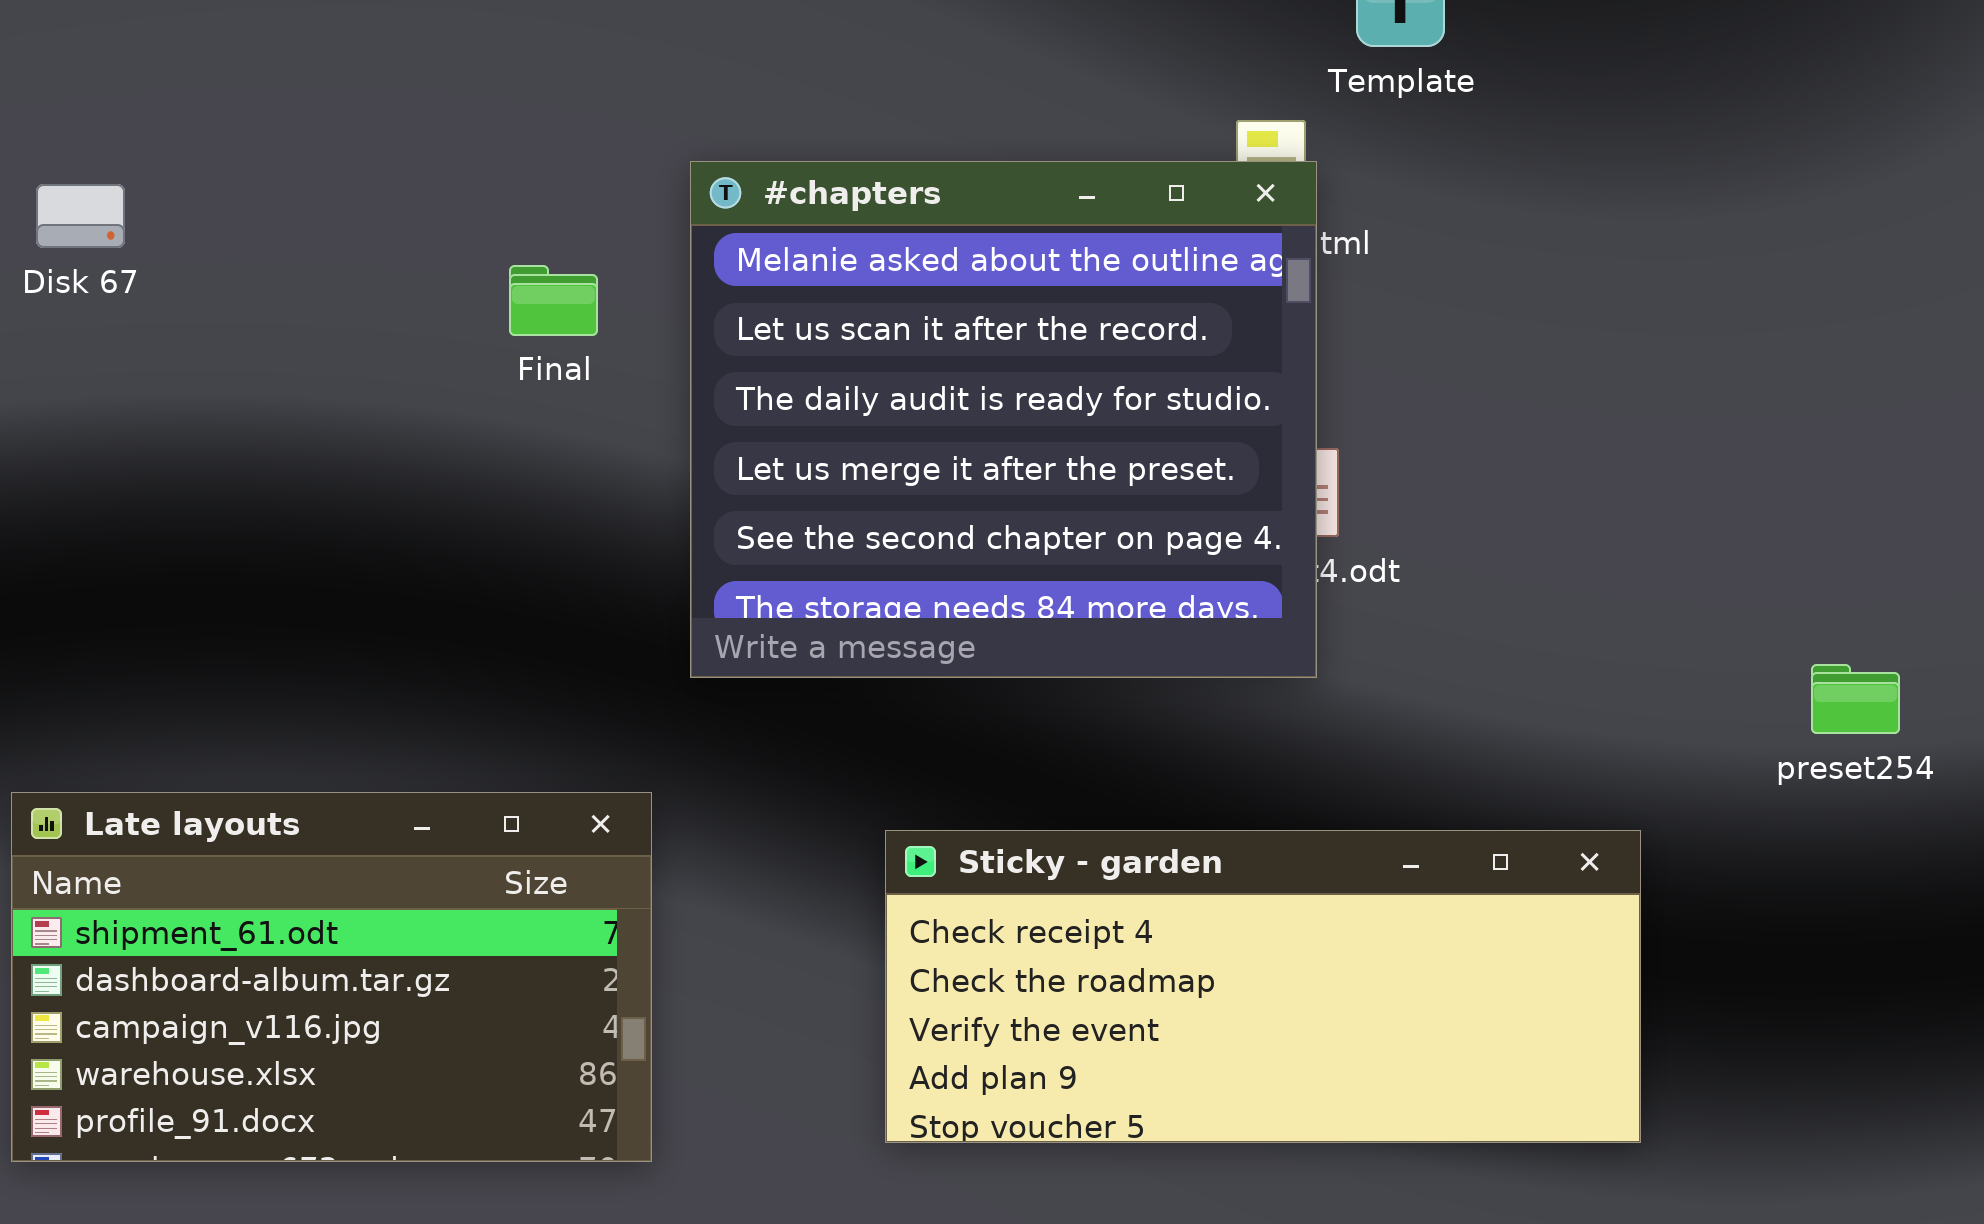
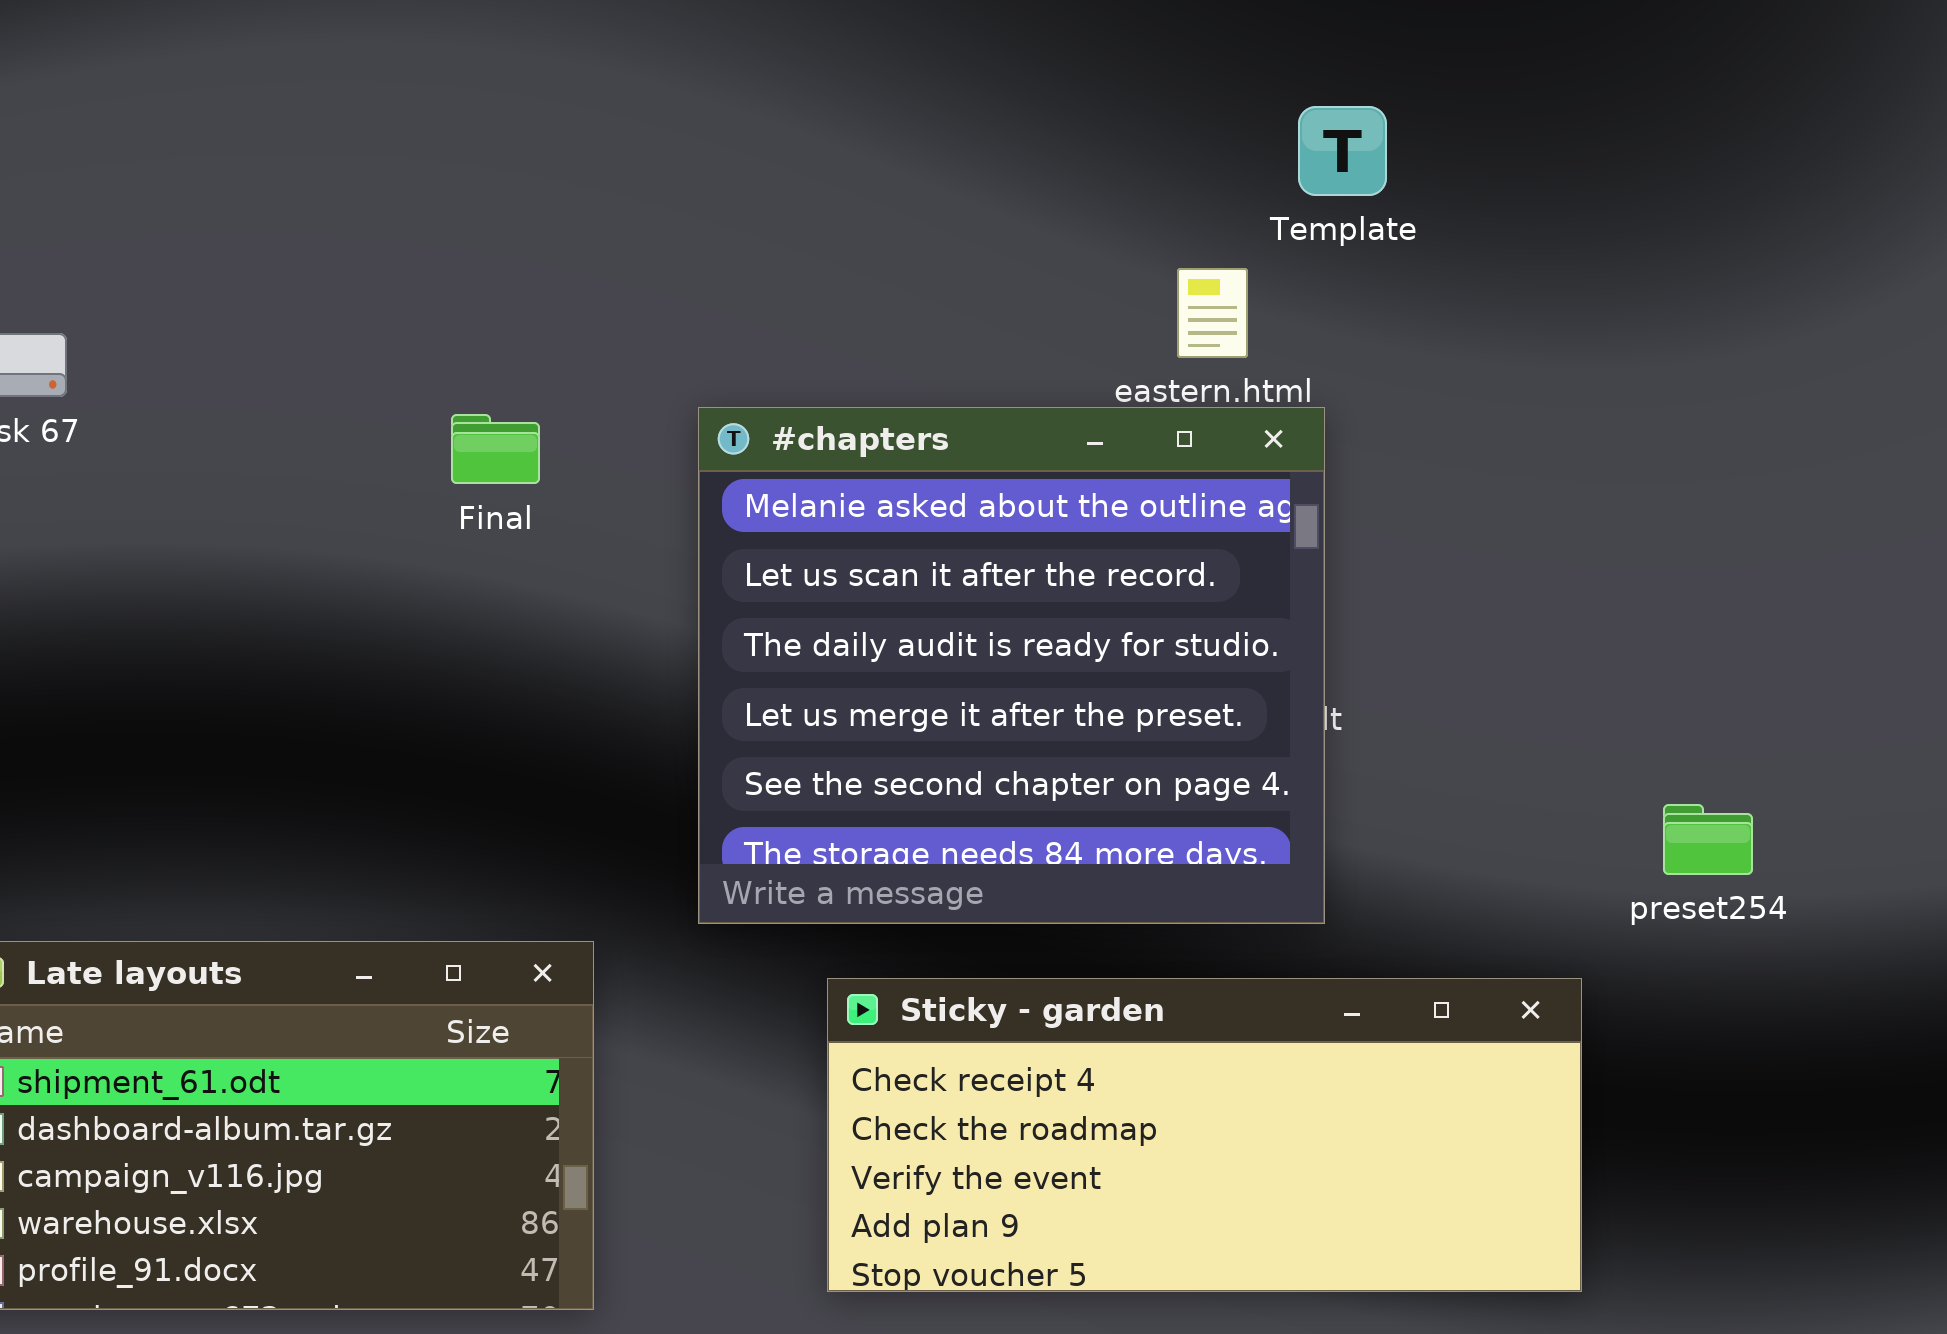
#chapters: [690,161,1317,678] -> [698,407,1325,924], moved
preset254: [1811,664,1900,734] -> [1663,804,1753,875], moved

